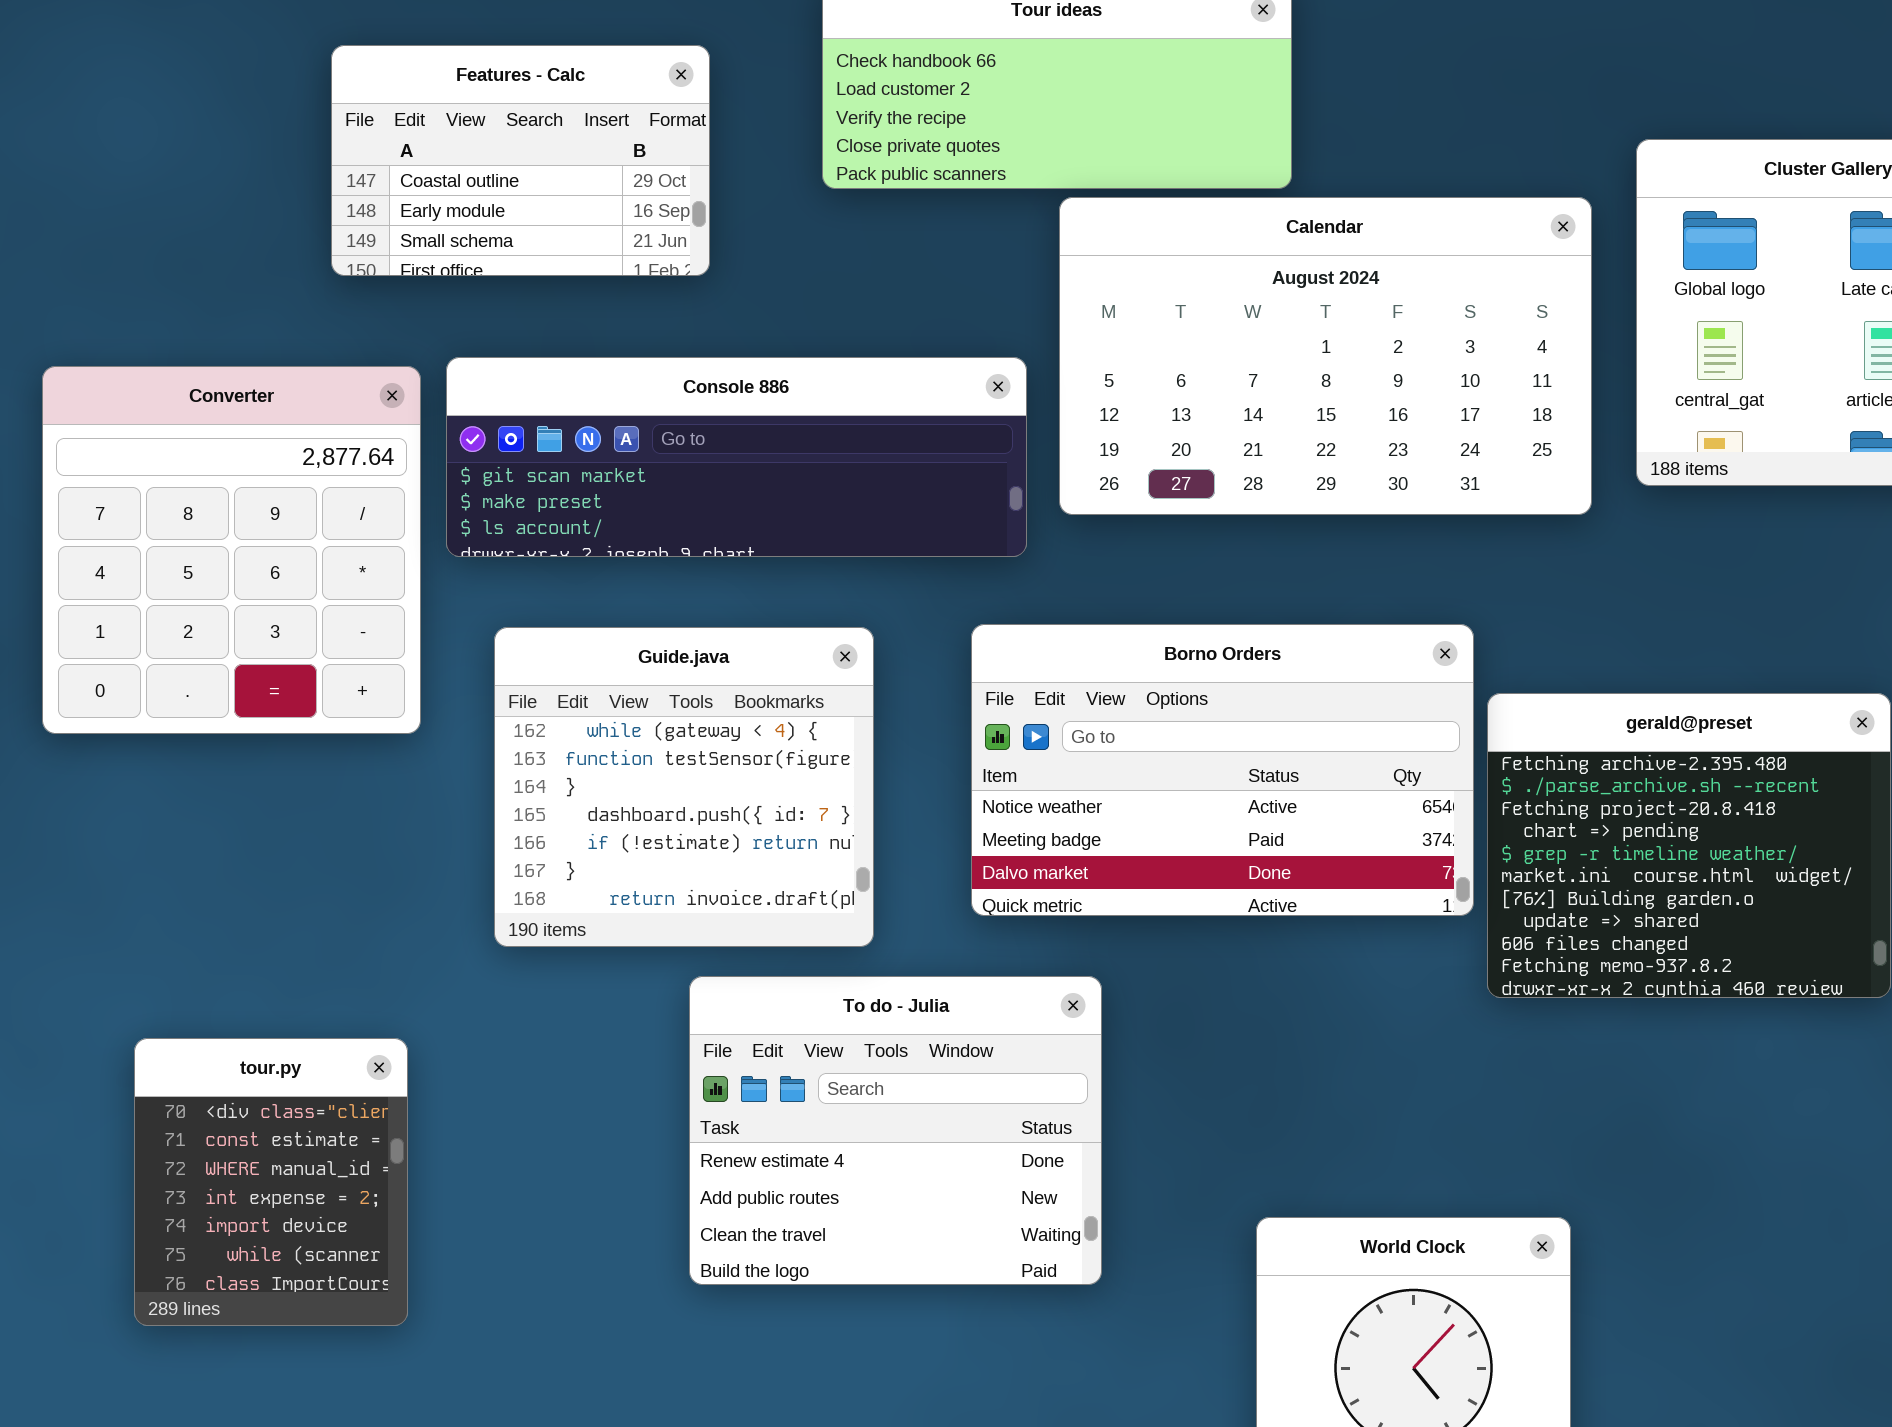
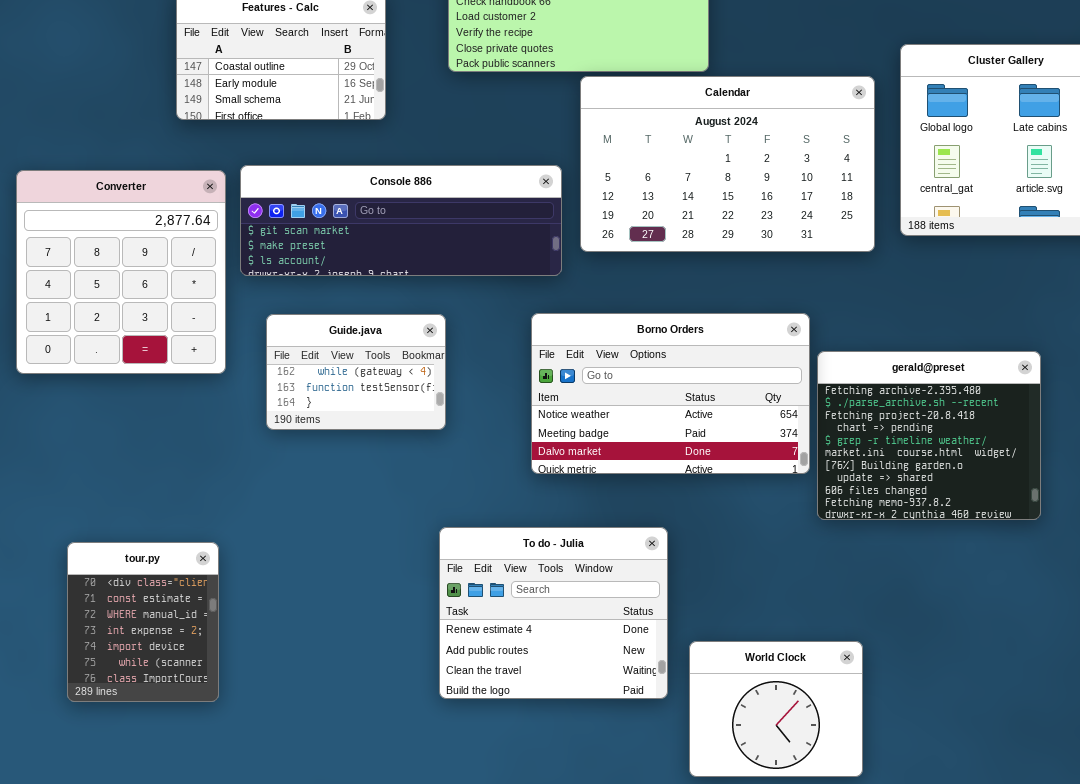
Guide.java: [494,627,874,947] -> [266,314,446,430], resized
To do - Julia: [689,976,1102,1285] -> [439,527,668,699], moved

